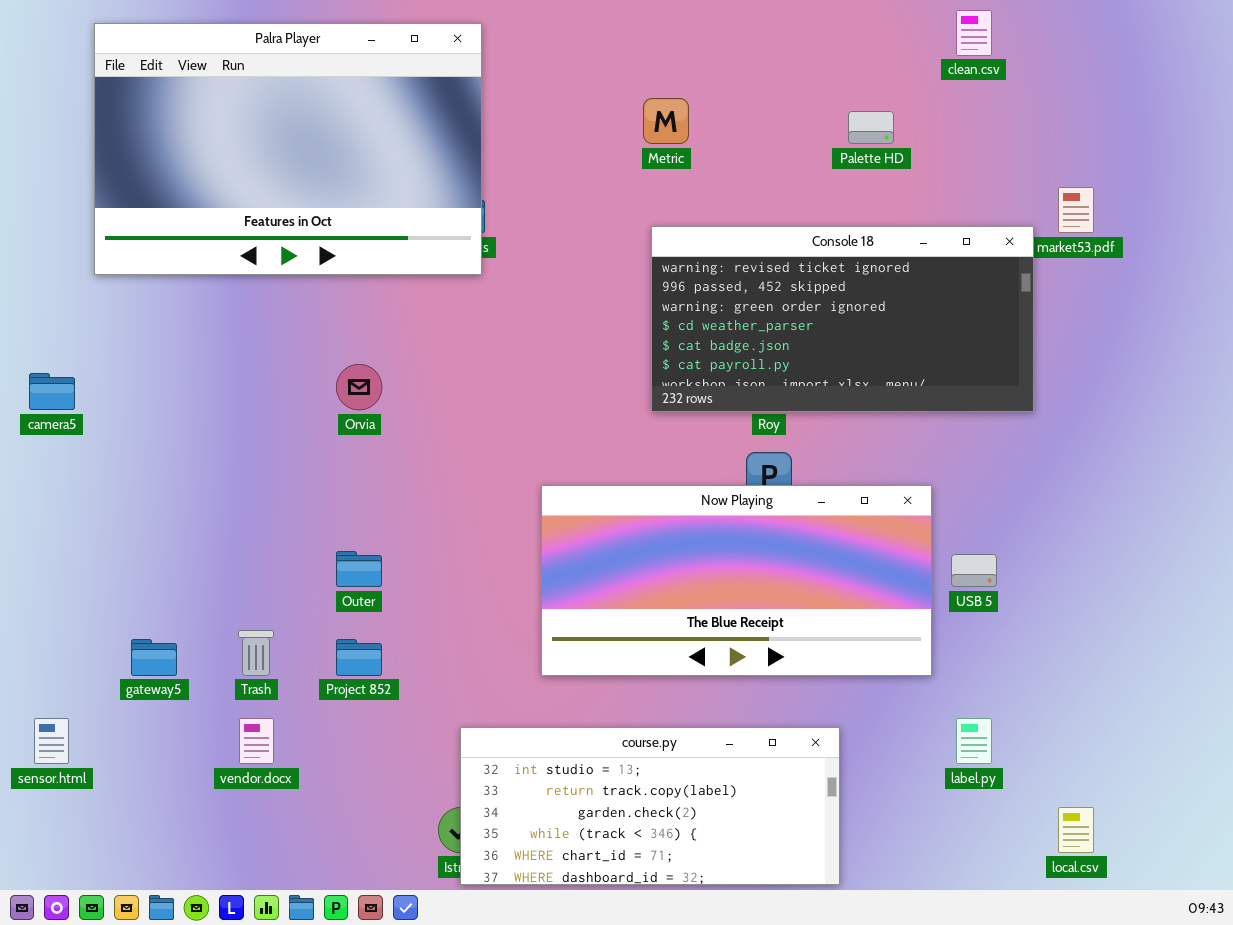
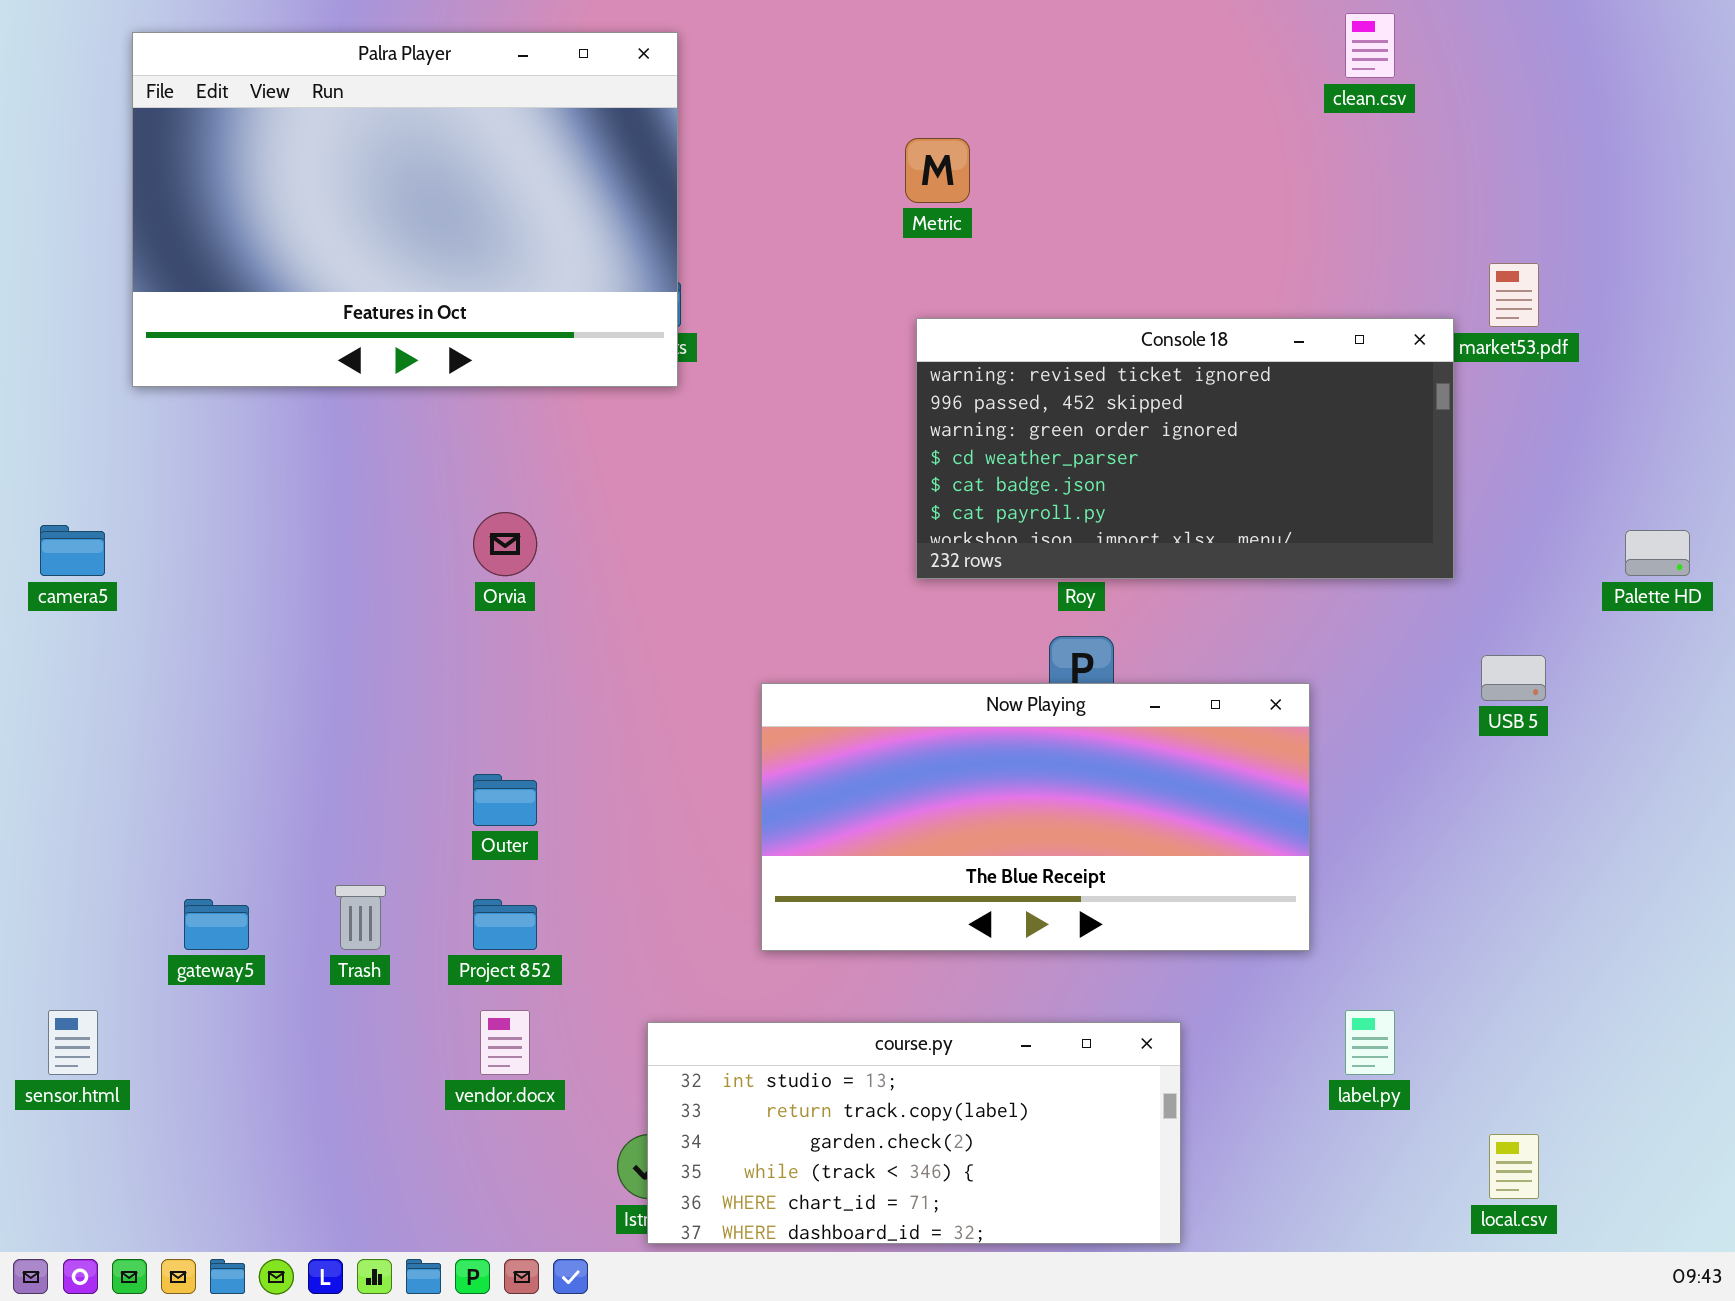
Palette HD: [848,111,894,144] -> [1625,530,1690,576], moved
USB 5: [951,554,997,587] -> [1481,655,1546,701], moved
vendor.docx: [239,718,274,764] -> [480,1010,530,1075], moved

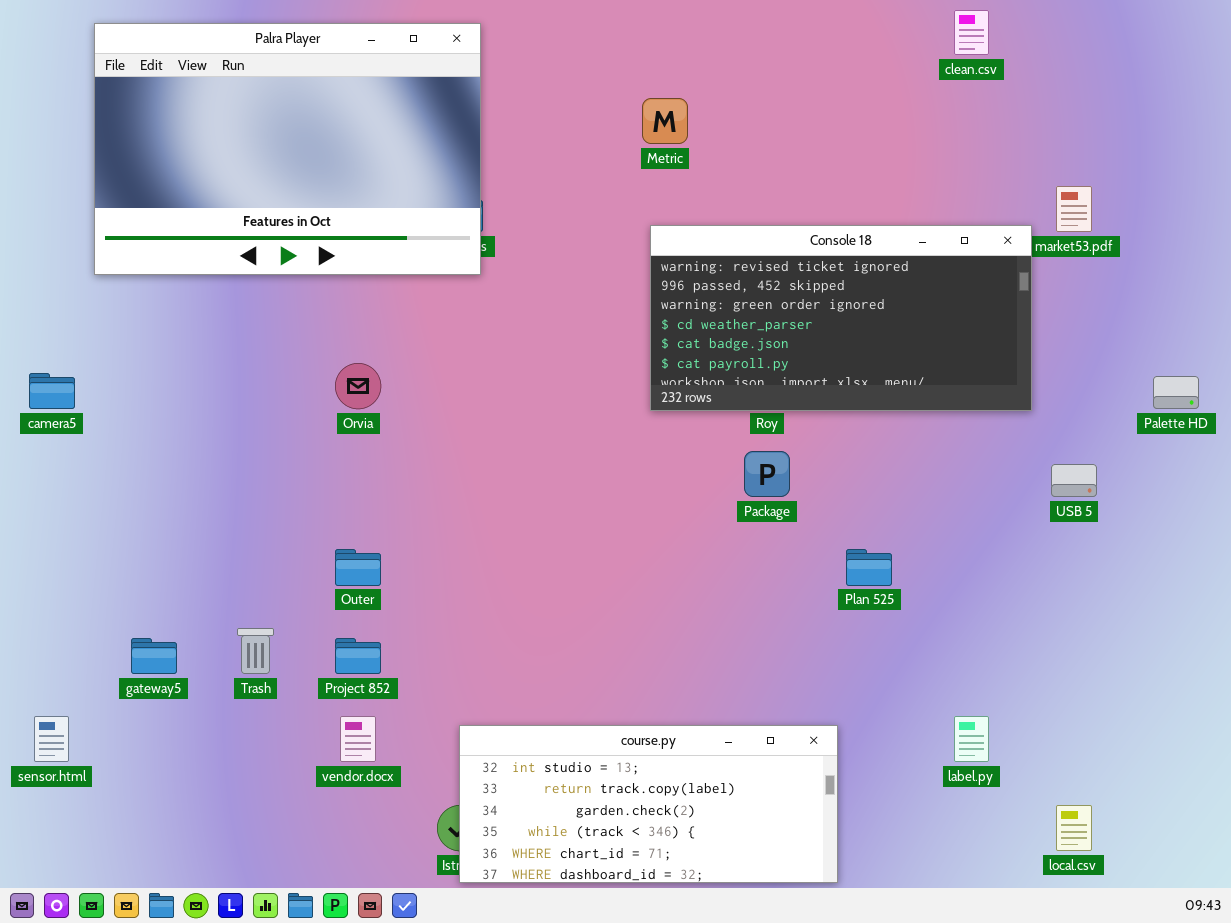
Now Playing: [761,683,1310,951] -> none, closed

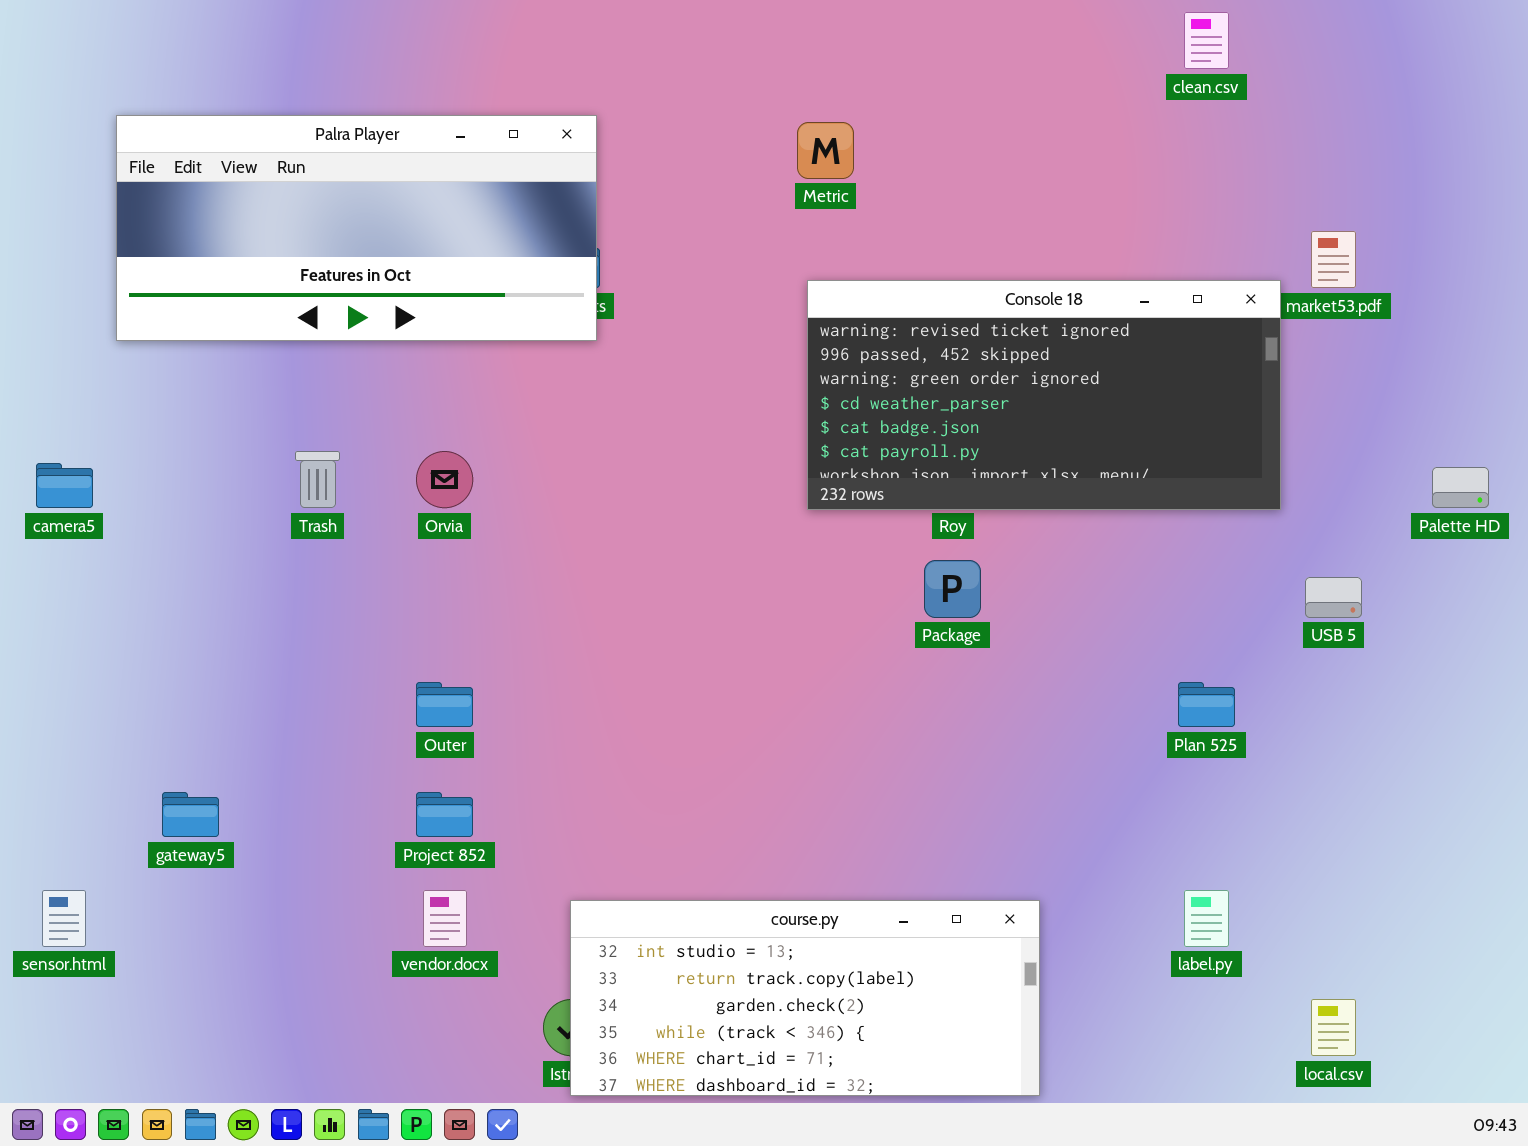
Palra Player: [94,23,481,275] -> [116,115,597,341], resized
Plan 525: [846,549,892,586] -> [1178,682,1235,727], moved
Trash: [237,628,274,674] -> [295,451,340,508], moved

